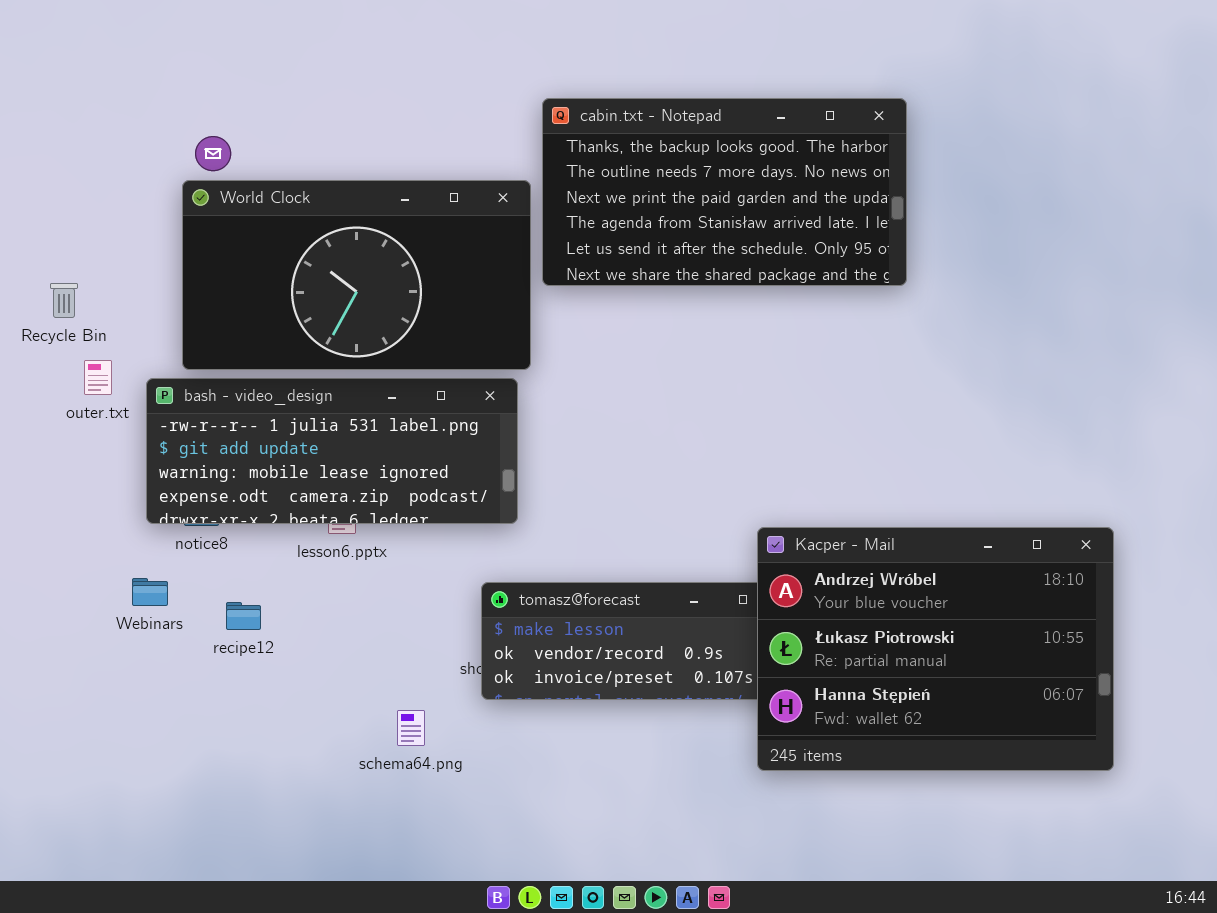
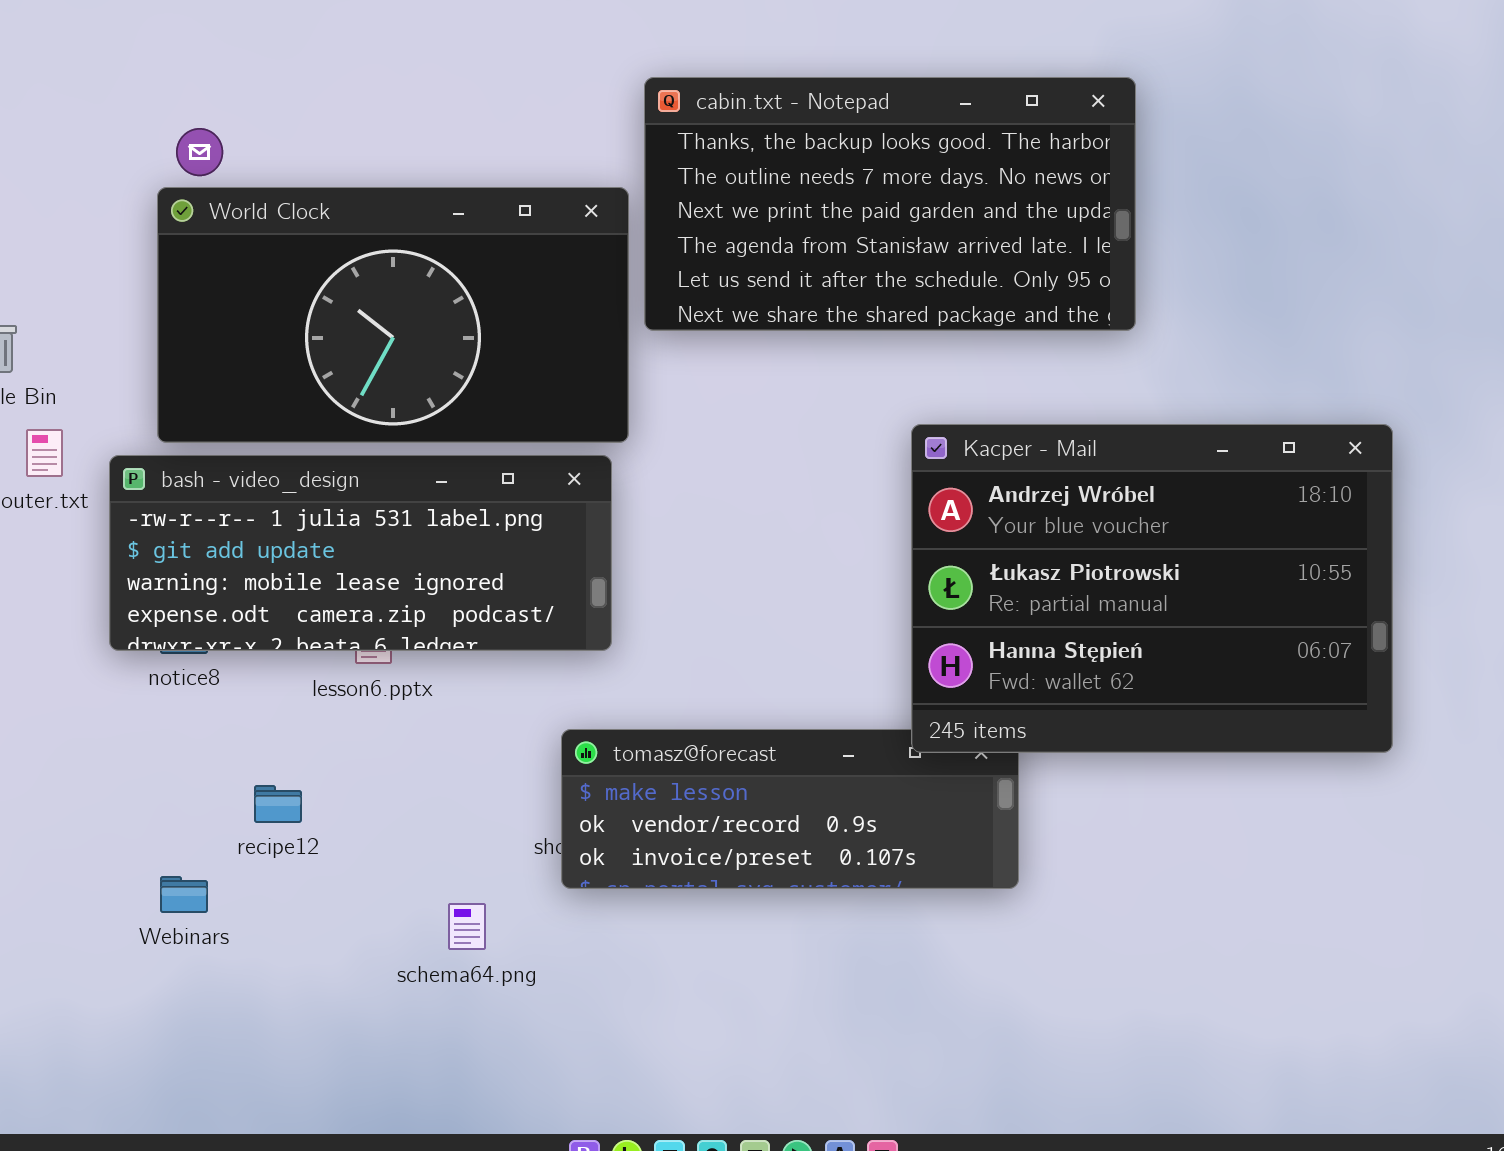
Kacper - Mail: [757,527,1114,771] -> [911,424,1393,753], moved
Webinars: [132,578,168,606] -> [160,876,208,913], moved
recipe12: [226,602,261,630] -> [254,785,302,823], moved

